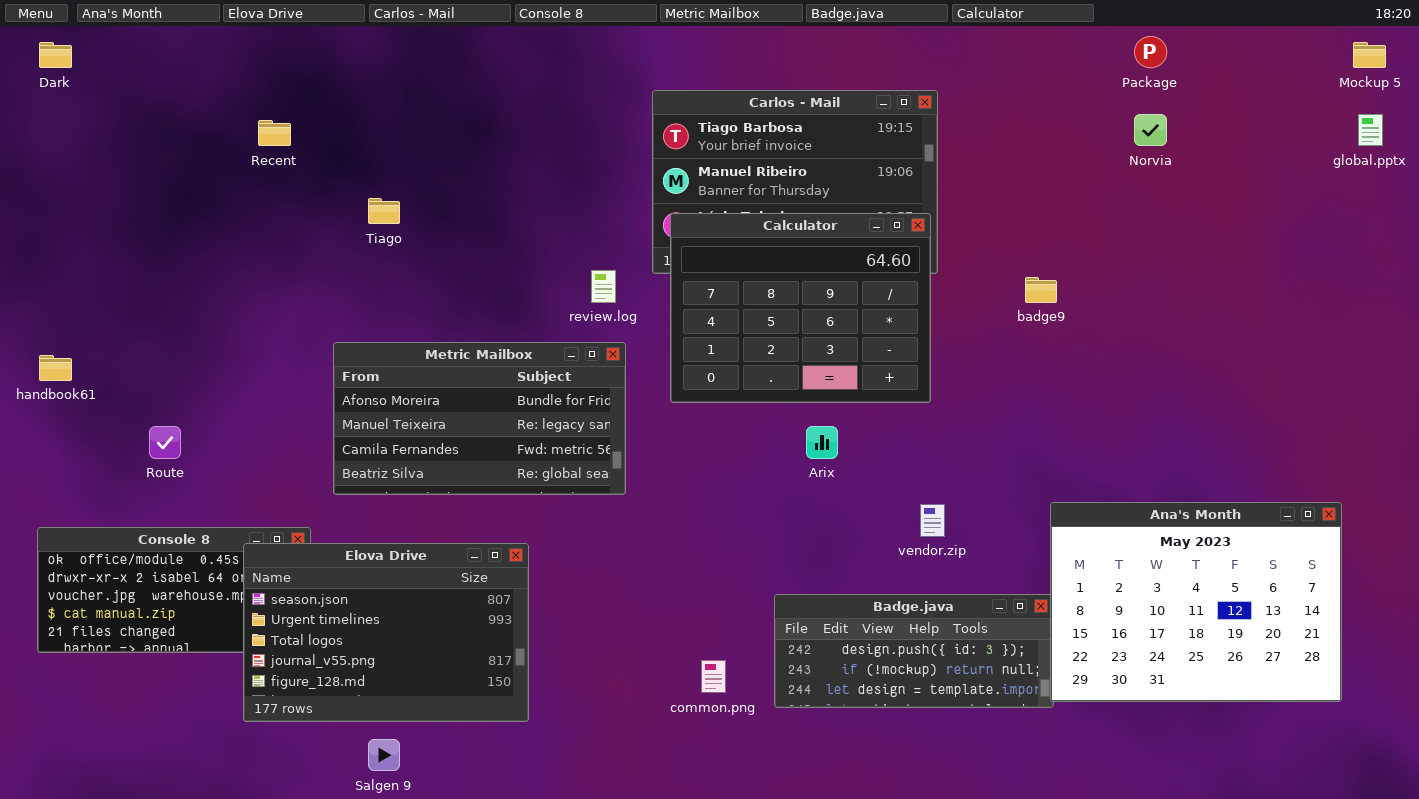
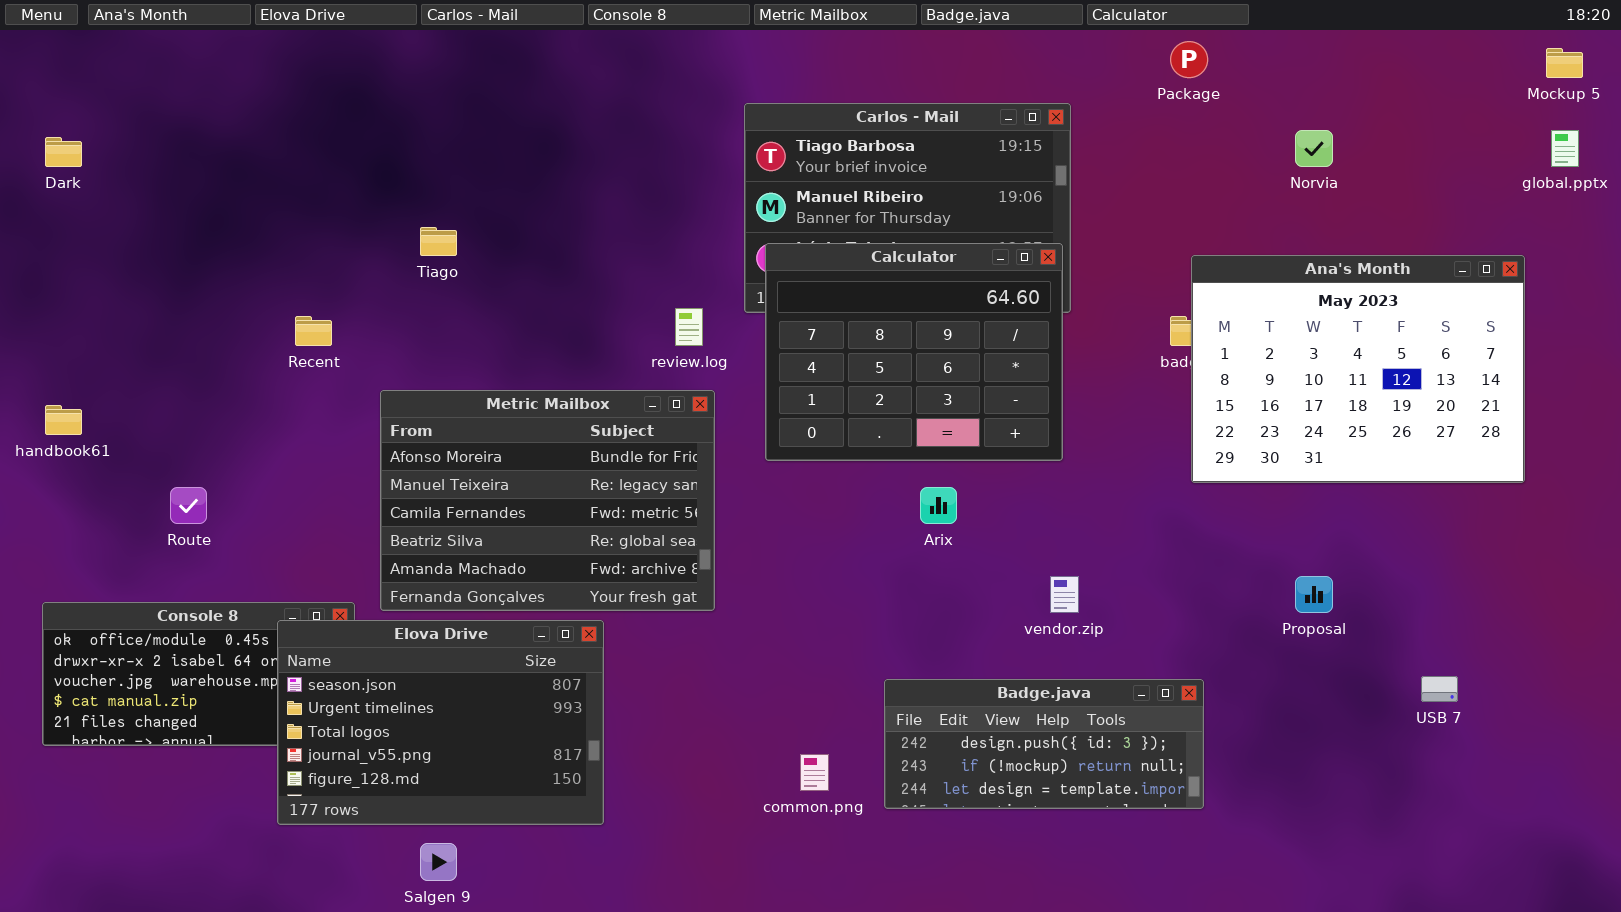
Package: [1134,36,1167,68] -> [1170,41,1208,78], moved
Dark: [39,42,72,68] -> [45,137,82,167], moved
Recent: [258,120,291,146] -> [295,316,332,346], moved
Metric Mailbox: [333,342,626,495] -> [380,390,715,611], resized
Ana's Month: [1050,502,1342,702] -> [1191,255,1525,483], moved

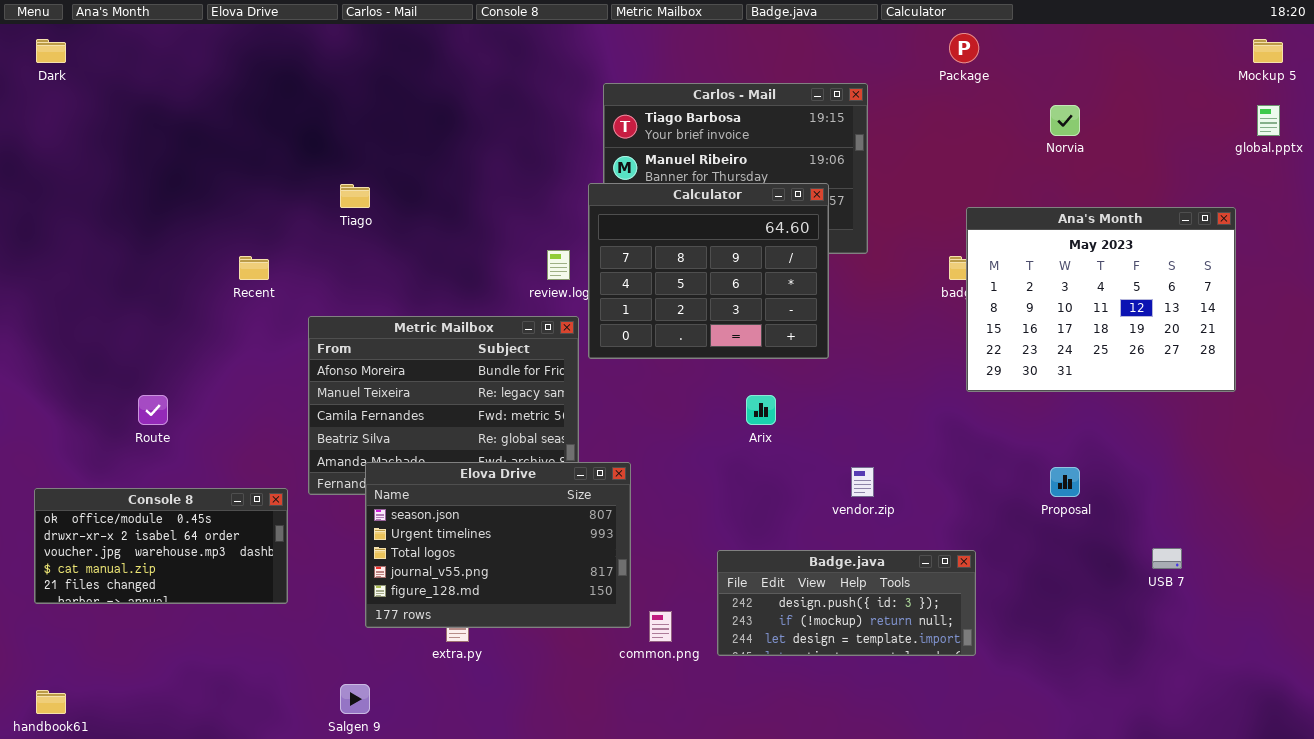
Dark: [45,137,82,167] -> [36,39,66,63], moved
Calculator: [765,243,1063,461] -> [588,183,829,359], moved
handbook61: [45,405,82,435] -> [36,690,66,714], moved
Elova Drive: [277,620,604,825] -> [365,462,631,628], moved

